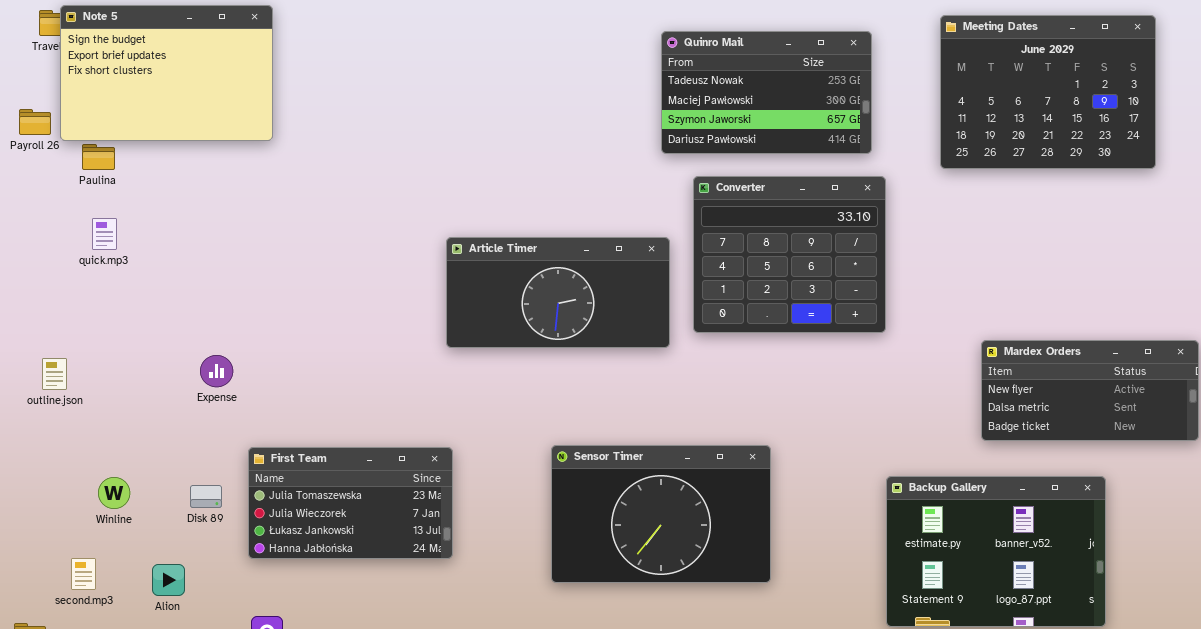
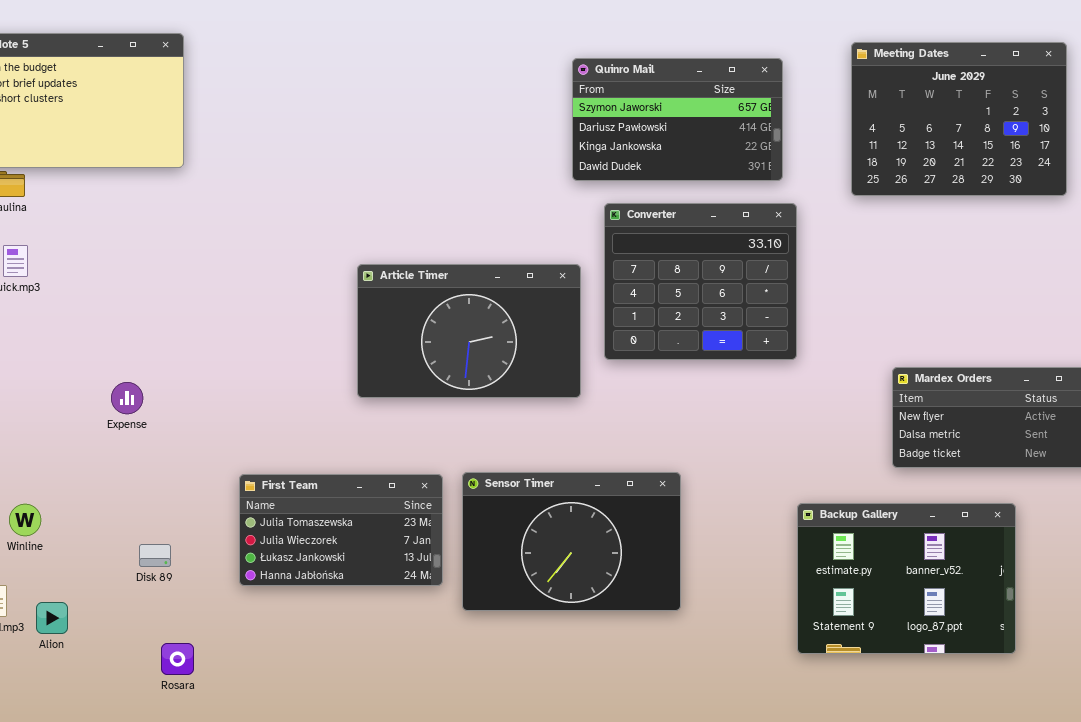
Quinro Mail: [661,31,872,154] -> [572,58,783,181], scrolled down 2 rows
Article Timer: [446,237,670,348] -> [357,264,581,398], resized
First Team: [248,447,453,559] -> [239,474,443,586], moved
Disk 89: [190,485,222,508] -> [139,544,171,567], moved
Alion: [152,564,185,596] -> [36,602,68,634], moved

